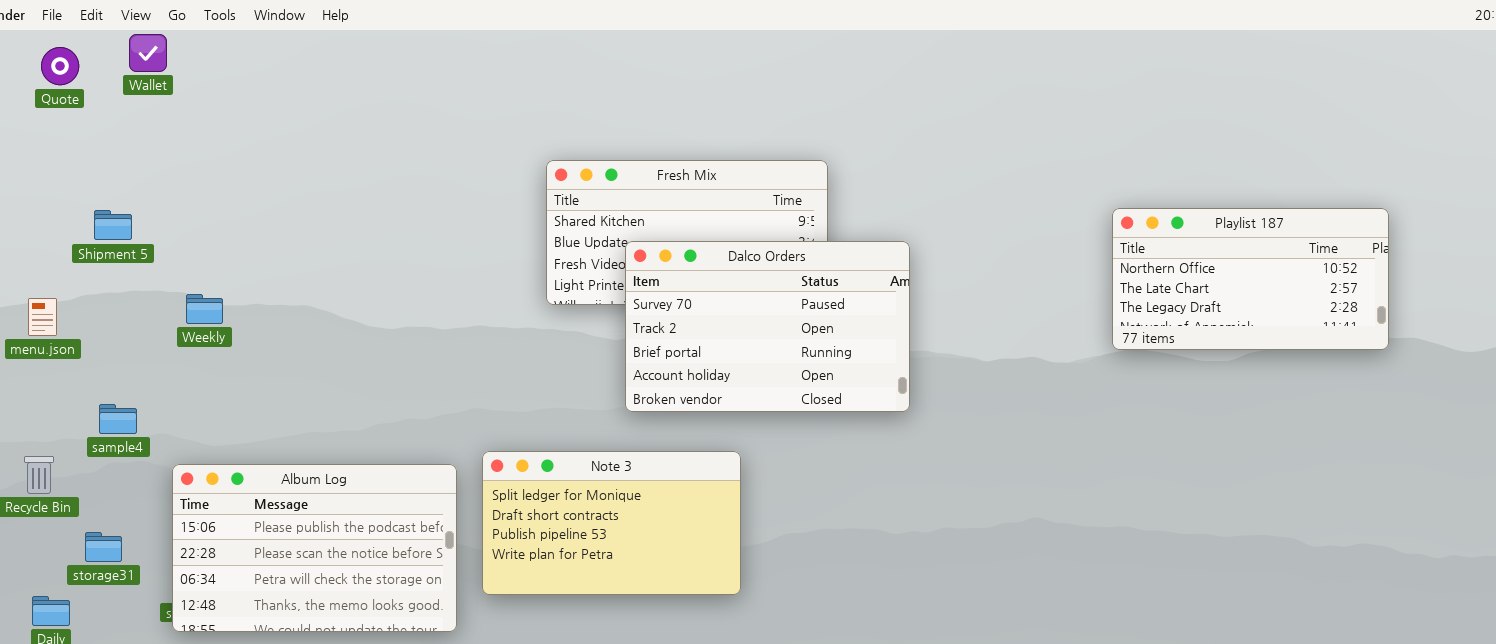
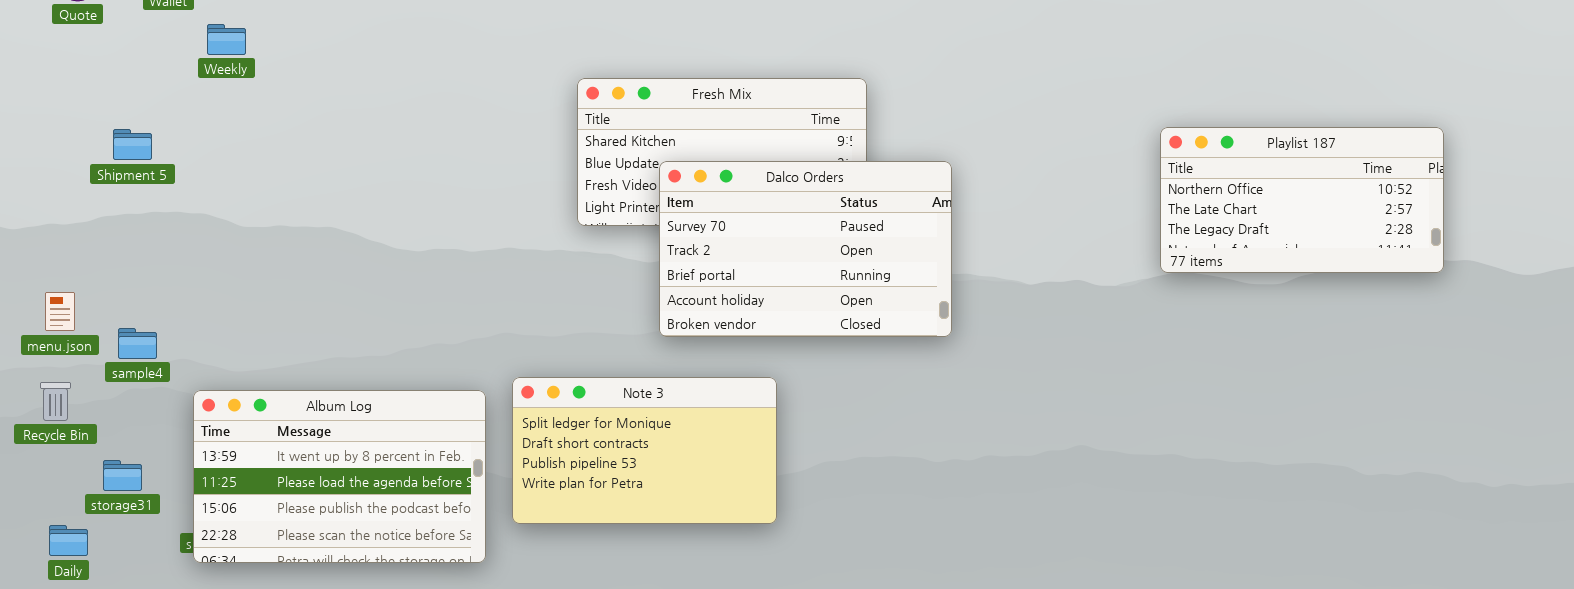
Weekly: [186,294,223,324] -> [207,24,246,55], moved
menu.json: [28,298,57,336] -> [45,292,75,331], moved
Album Log: [172,464,457,632] -> [193,390,486,563], scrolled up 2 rows

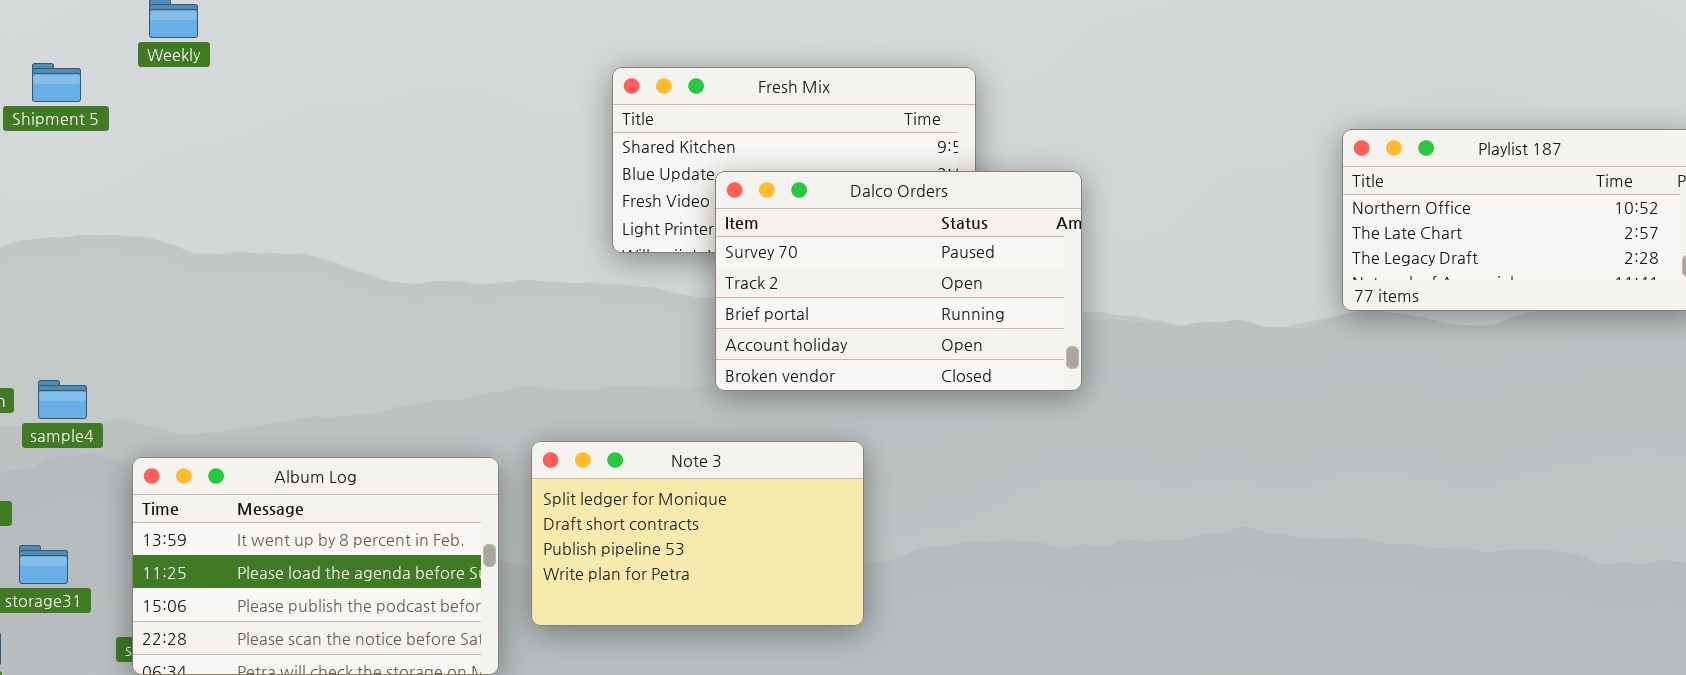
Shipment 5: [113,129,152,160] -> [32,63,81,102], moved

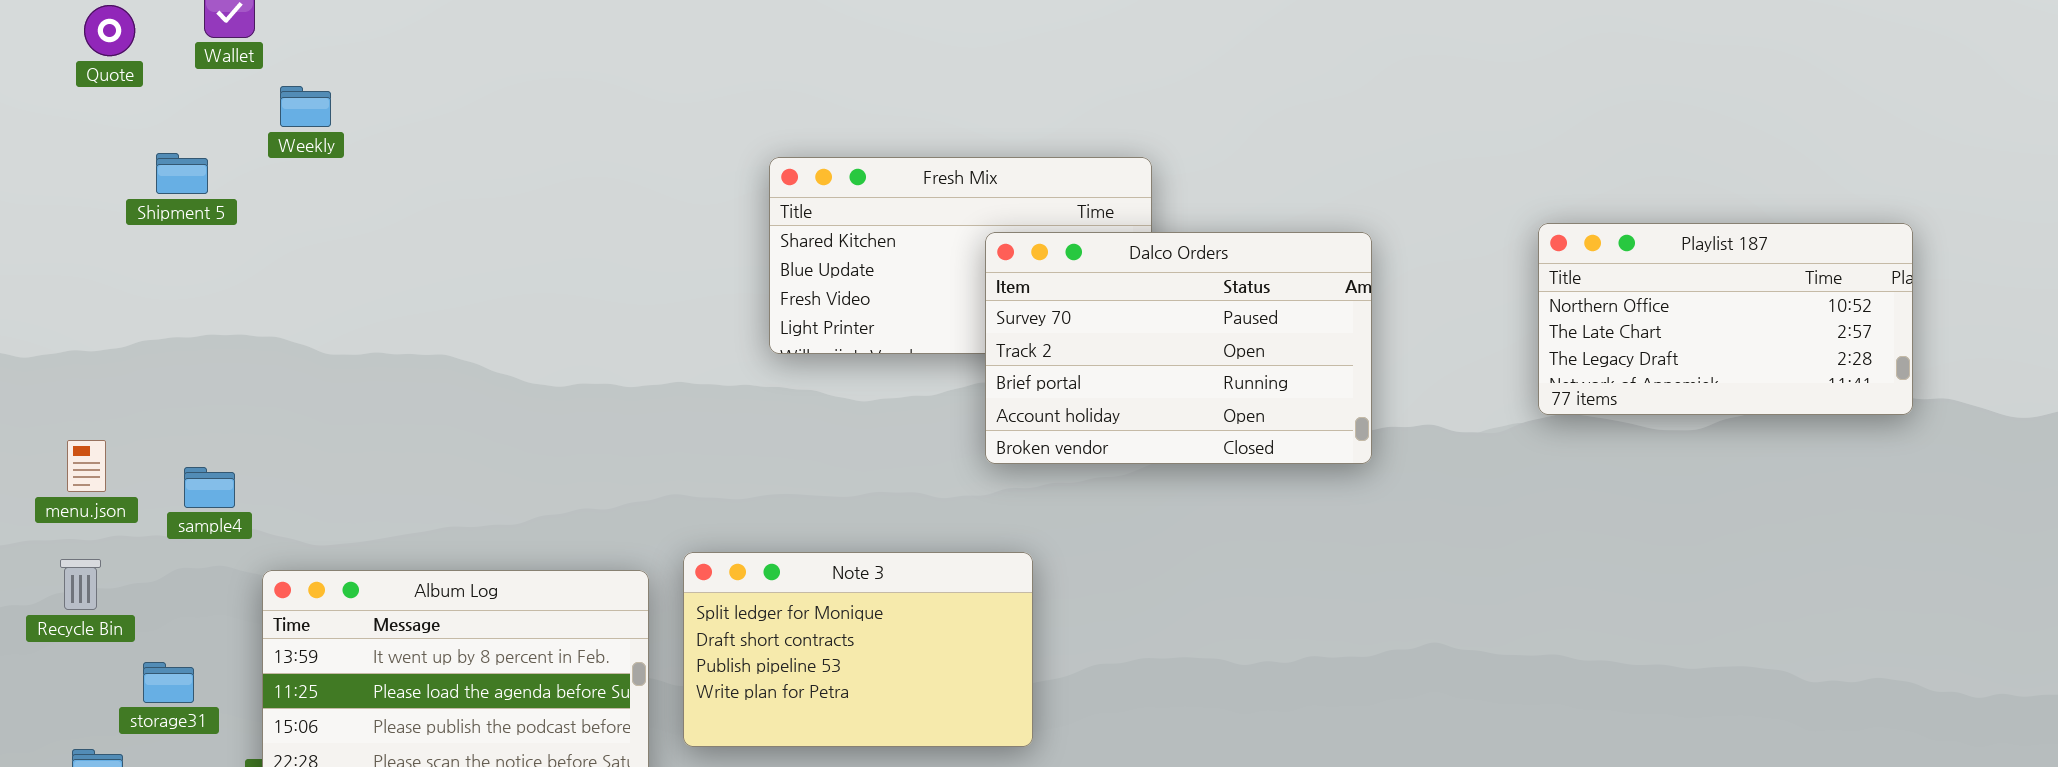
Dalco Orders: [715,171,1082,391] -> [985,232,1372,464], moved
sample4: [38,380,87,419] -> [184,467,235,508], moved

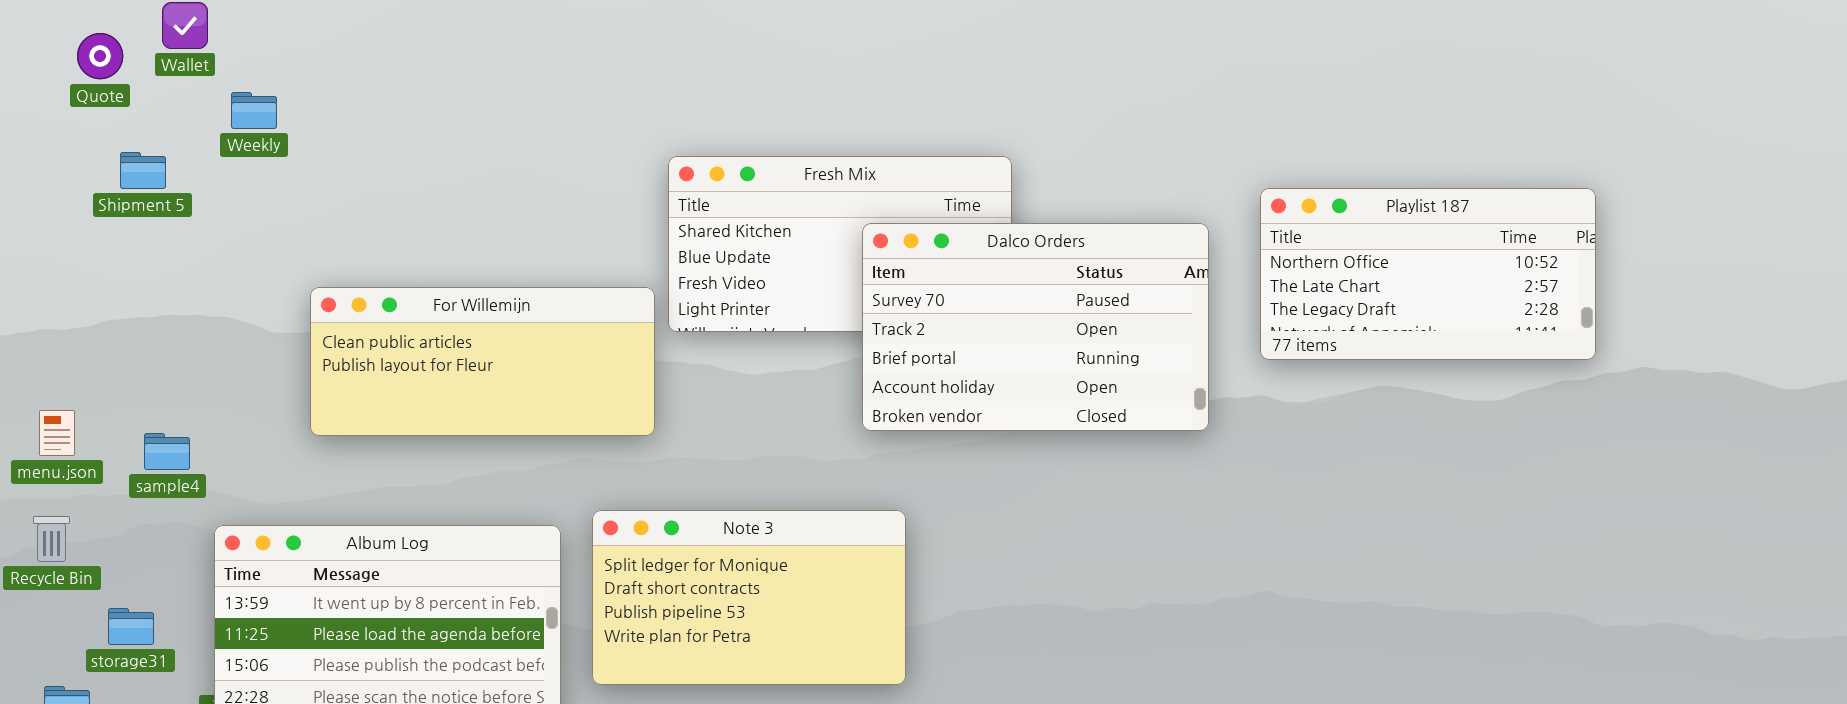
Quote: [84,5,135,56] -> [77,33,123,79], moved
Playlist 187: [1538,223,1913,415] -> [1260,188,1596,360], moved
For Willemijn: none -> [310,287,655,436], opened

